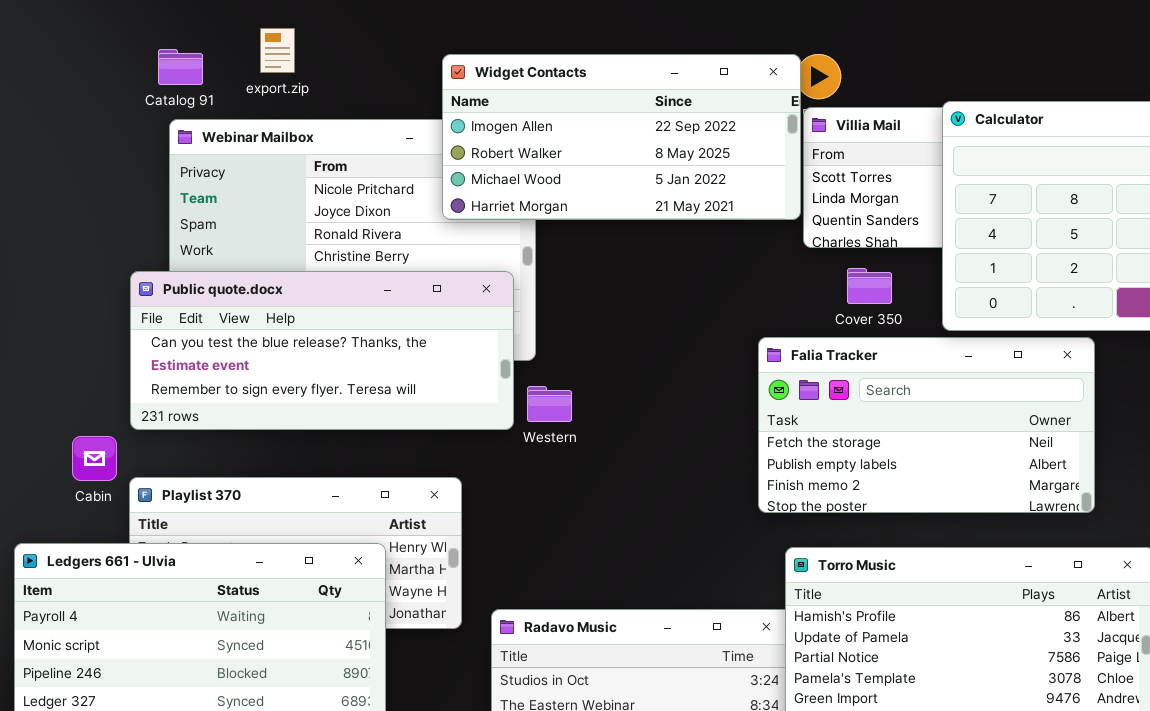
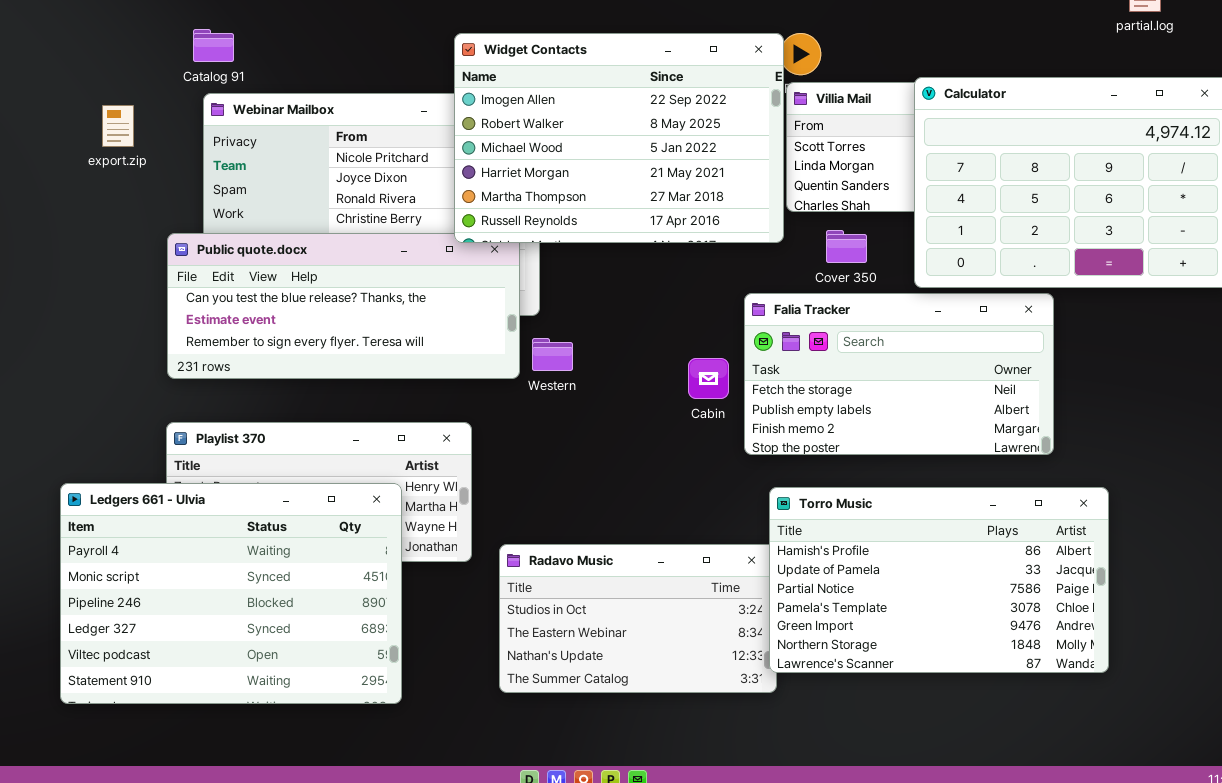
export.zip: [260,28,295,73] -> [102,105,134,147], moved
Widget Contacts: [442,54,801,220] -> [454,33,784,243], resized
Cabin: [72,436,117,481] -> [688,358,729,399], moved

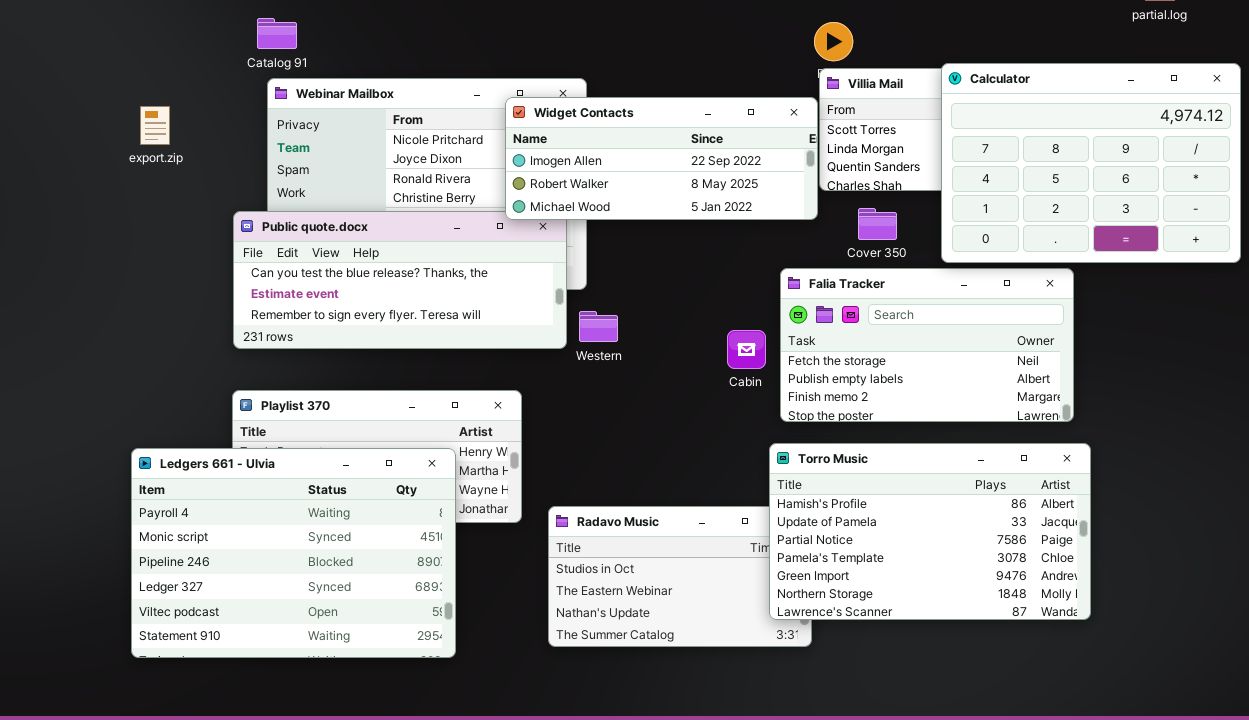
Widget Contacts: [454,33,784,243] -> [505,97,818,220], resized
export.zip: [102,105,134,147] -> [140,106,170,145], moved
Torro Music: [769,487,1109,673] -> [769,443,1091,620], moved

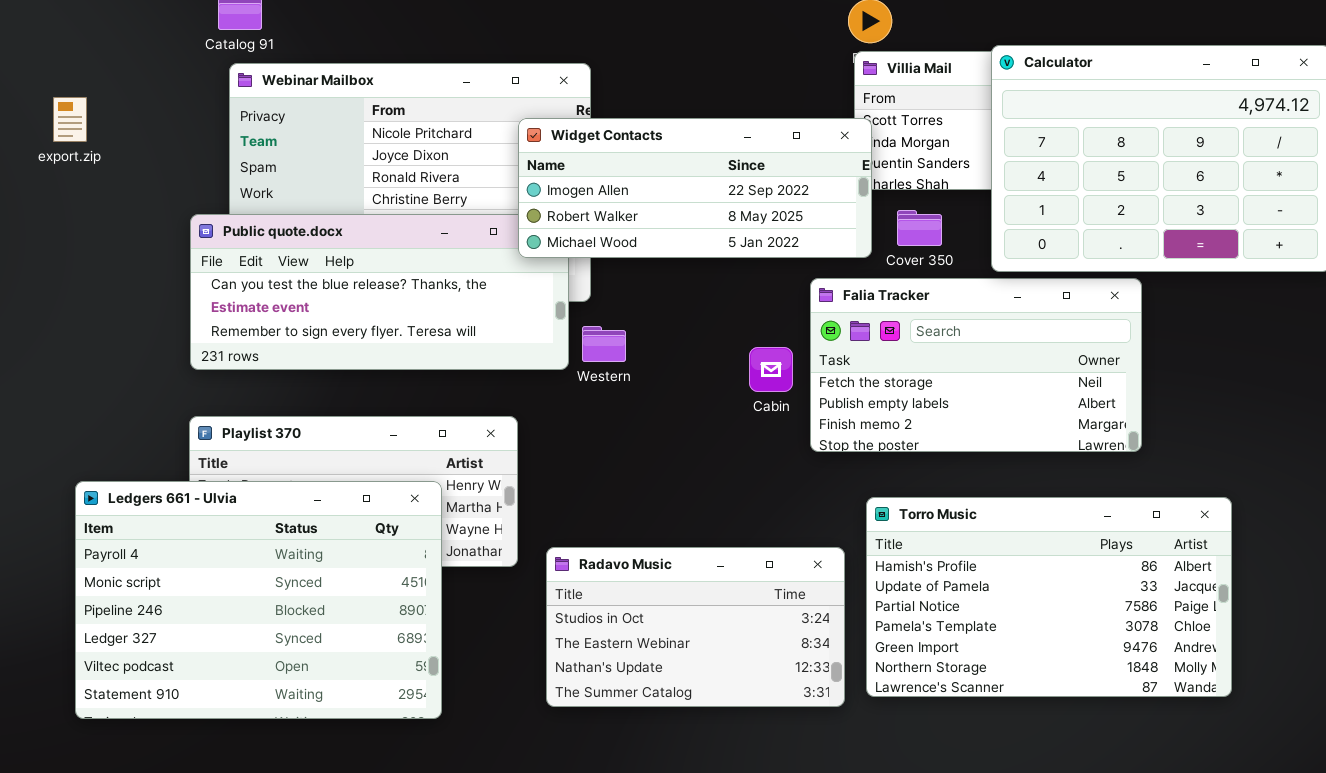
Widget Contacts: [505,97,818,220] -> [518,118,872,258], moved
export.zip: [140,106,170,145] -> [53,97,87,142], moved
Torro Music: [769,443,1091,620] -> [866,497,1232,697], moved

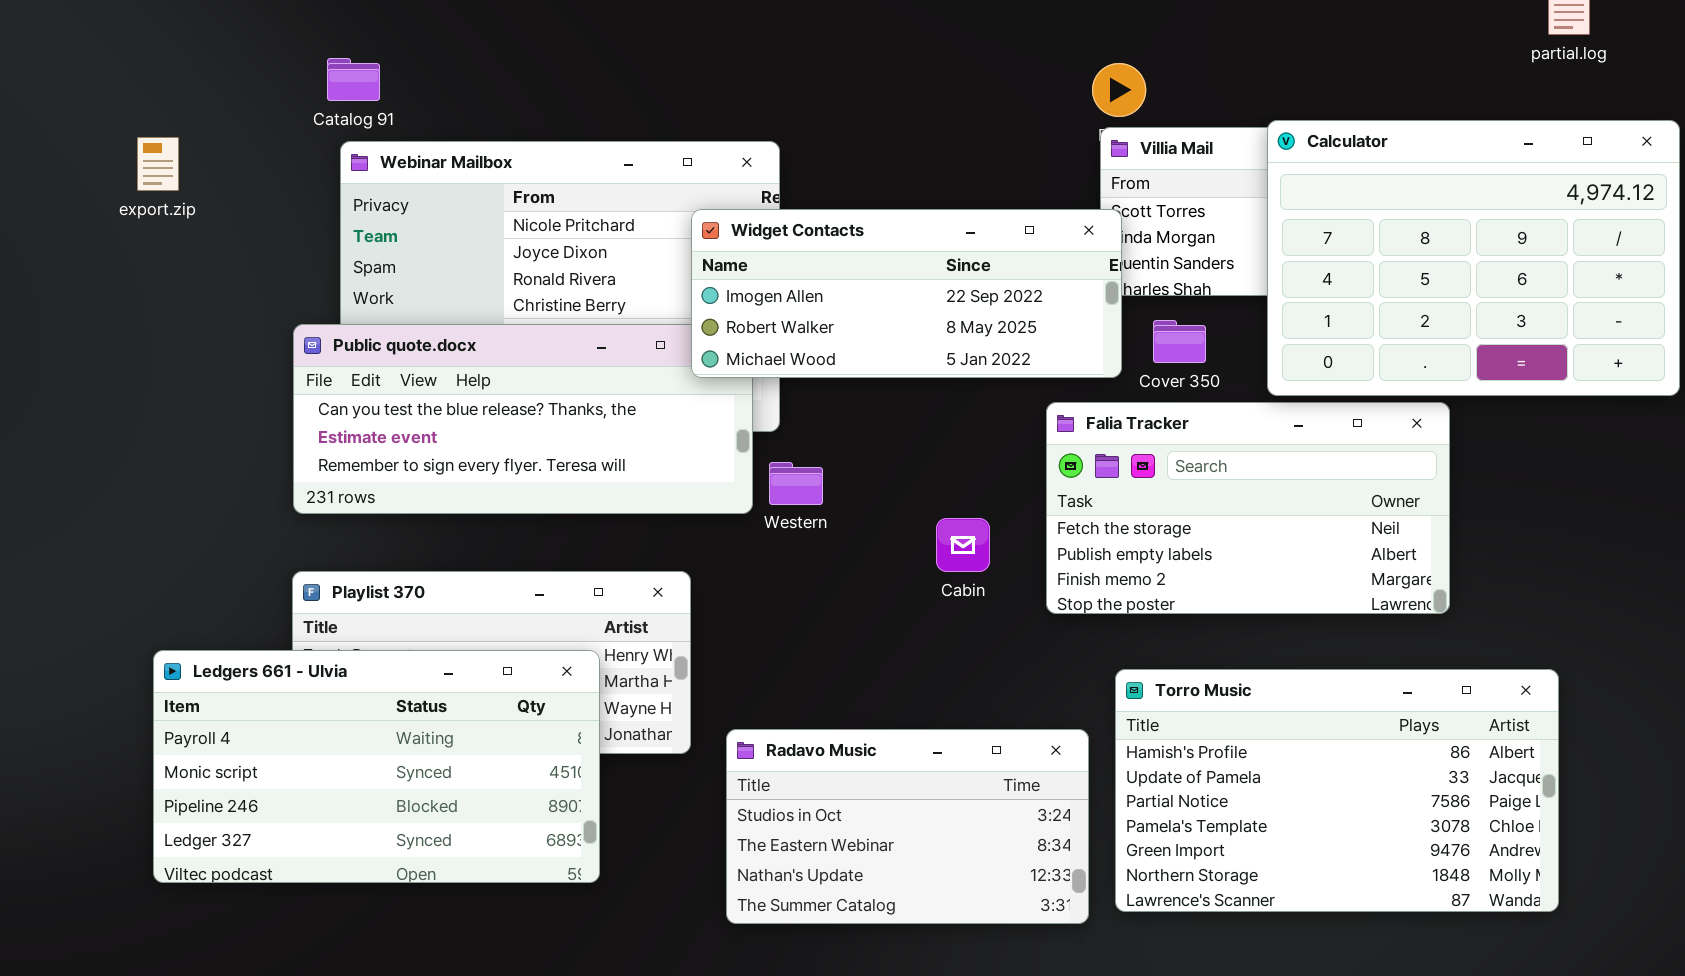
export.zip: [53,97,87,142] -> [137,137,179,191], moved
Cabin: [749,347,793,392] -> [936,518,990,572], moved
Ledgers 661 - Ulvia: [75,481,442,719] -> [153,650,600,883], resized

